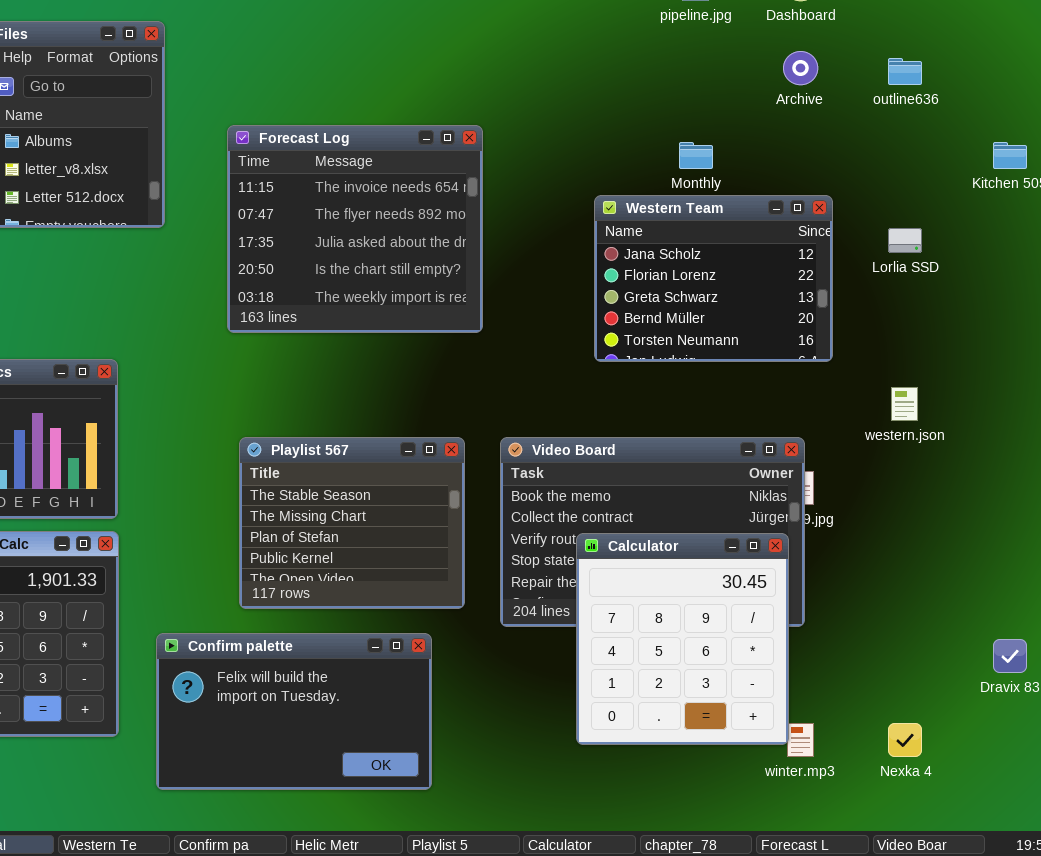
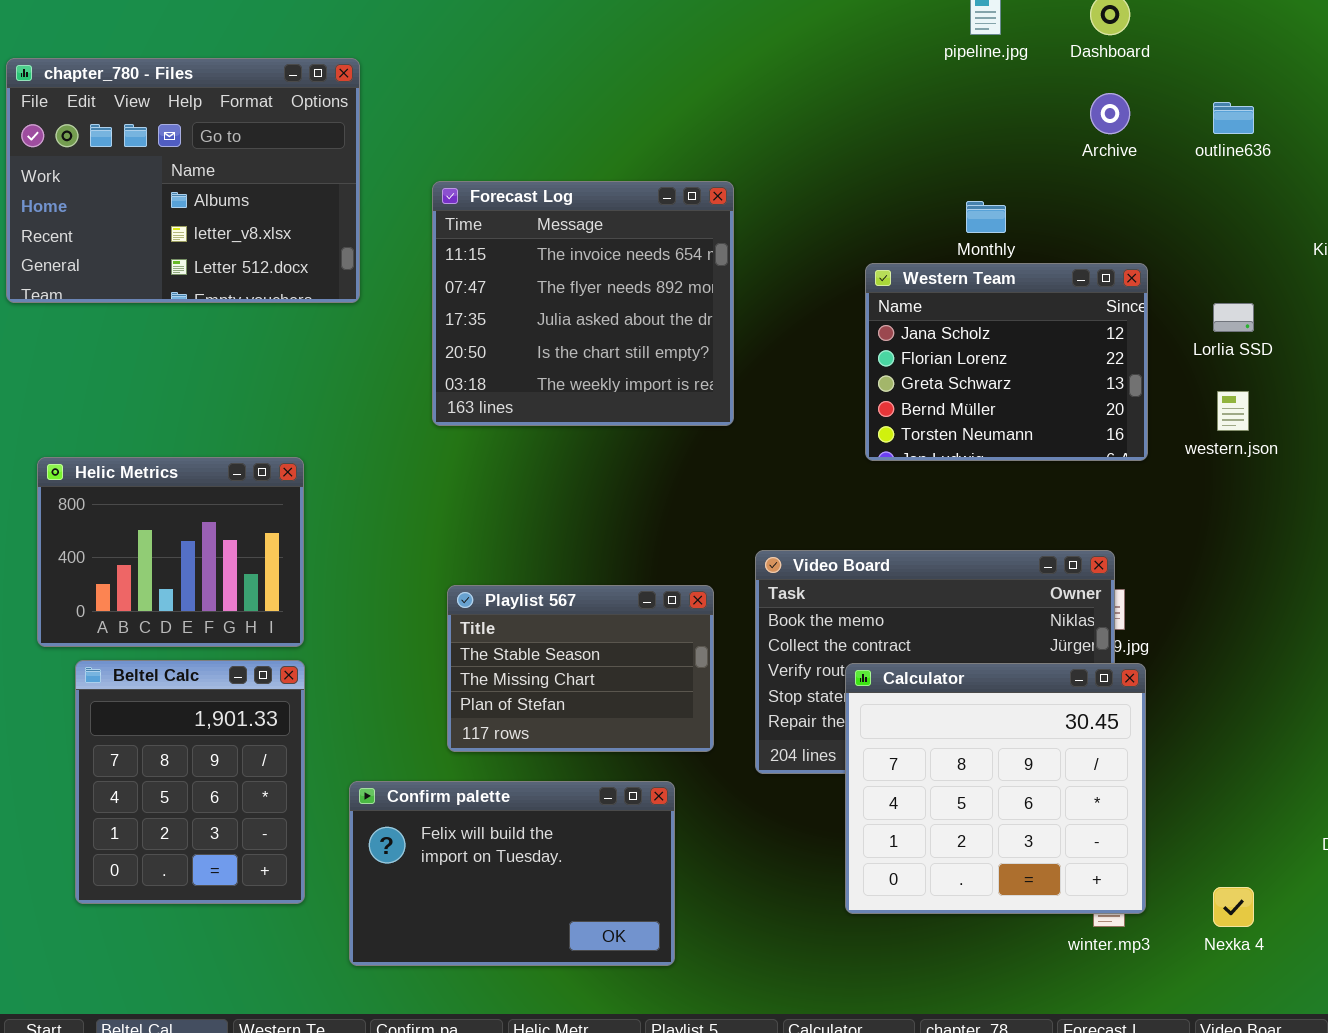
western.json: [891,387,918,421] -> [1217,391,1249,431], moved
Playlist 567: [239,437,465,609] -> [447,585,714,752], resized
Calculator: [576,533,789,745] -> [845,663,1146,914], resized

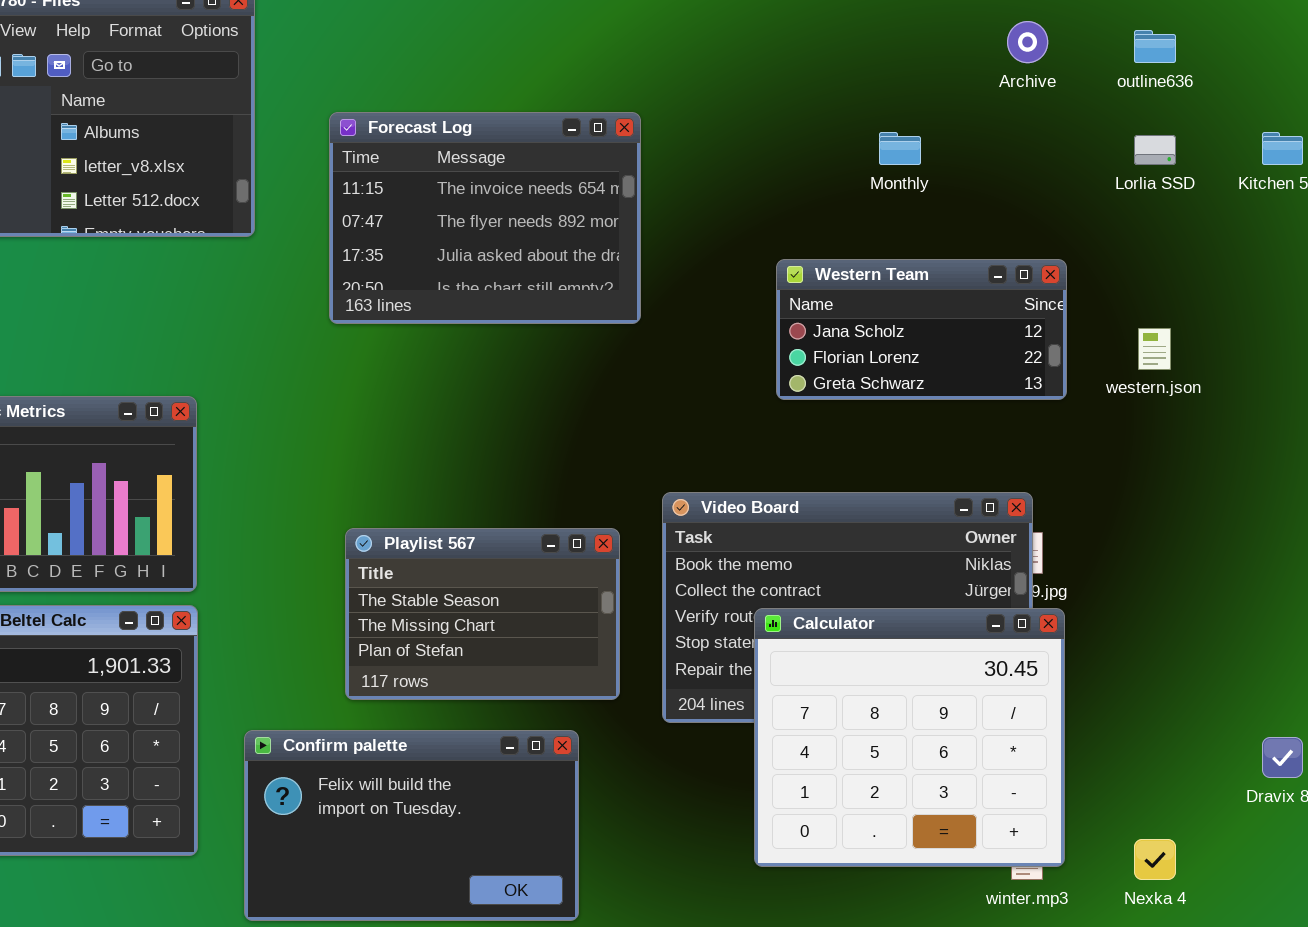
Forecast Log: [432,181,734,426] -> [329,112,641,324], resized
Western Team: [865,263,1148,461] -> [776,259,1067,400], resized
Lorlia SSD: [1213,303,1254,332] -> [1134,135,1176,165], moved

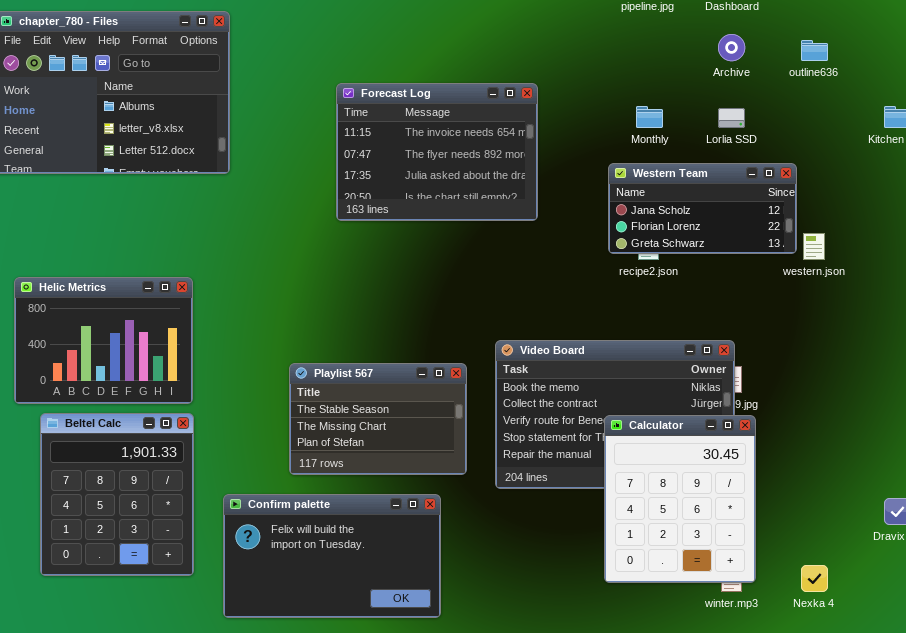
Forecast Log: [329,112,641,324] -> [336,83,538,221], moved
Lorlia SSD: [1134,135,1176,165] -> [718,108,745,128], moved
Western Team: [776,259,1067,400] -> [608,163,797,254], moved
Calculator: [754,608,1065,867] -> [604,415,756,583], resized

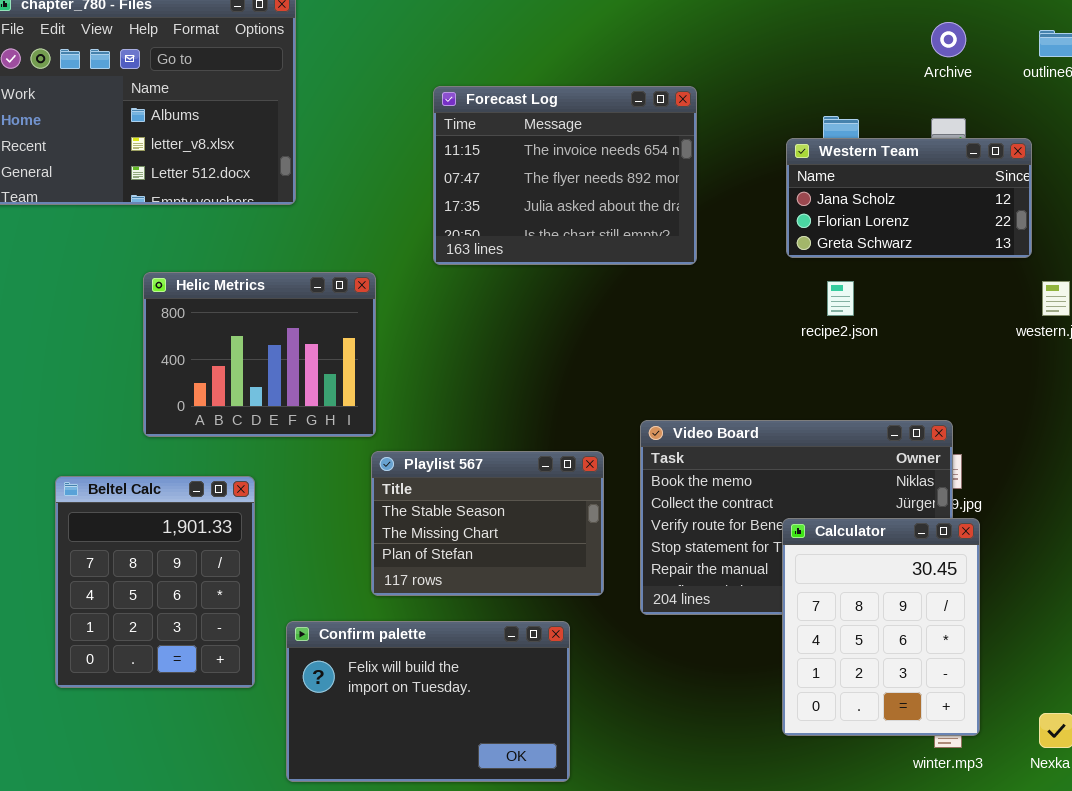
Western Team: [608,163,797,254] -> [786,138,1032,258], moved
Helic Metrics: [14,277,193,404] -> [143,272,376,437], moved
Beltel Calc: [40,413,194,576] -> [55,476,255,688], moved

